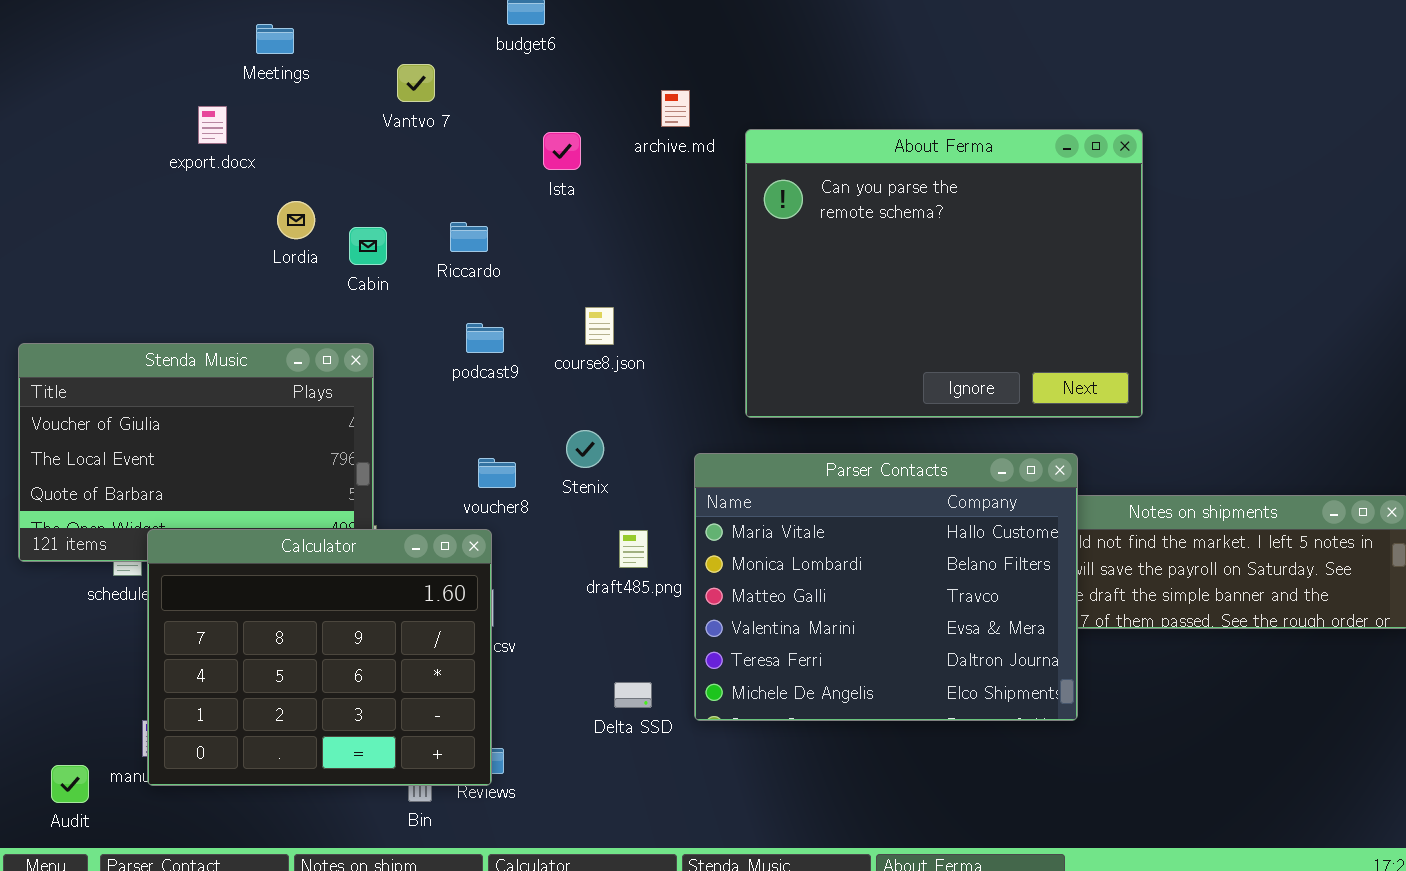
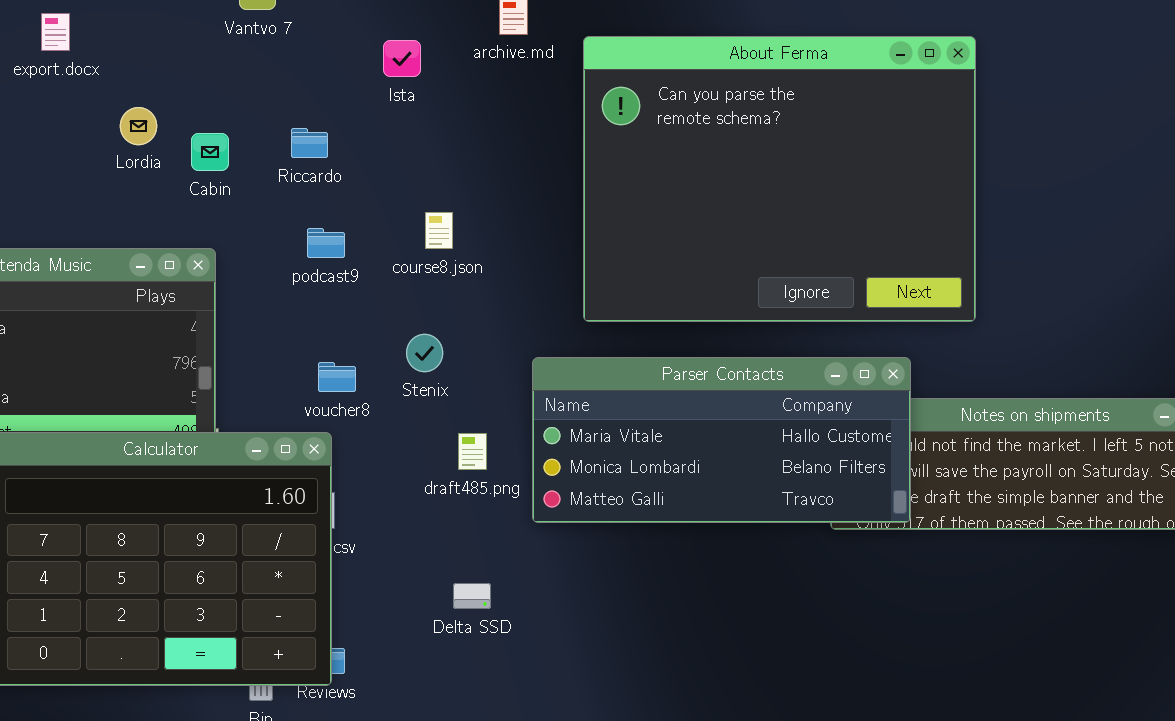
Parser Contacts: [694,453,1078,721] -> [532,357,911,523], resized

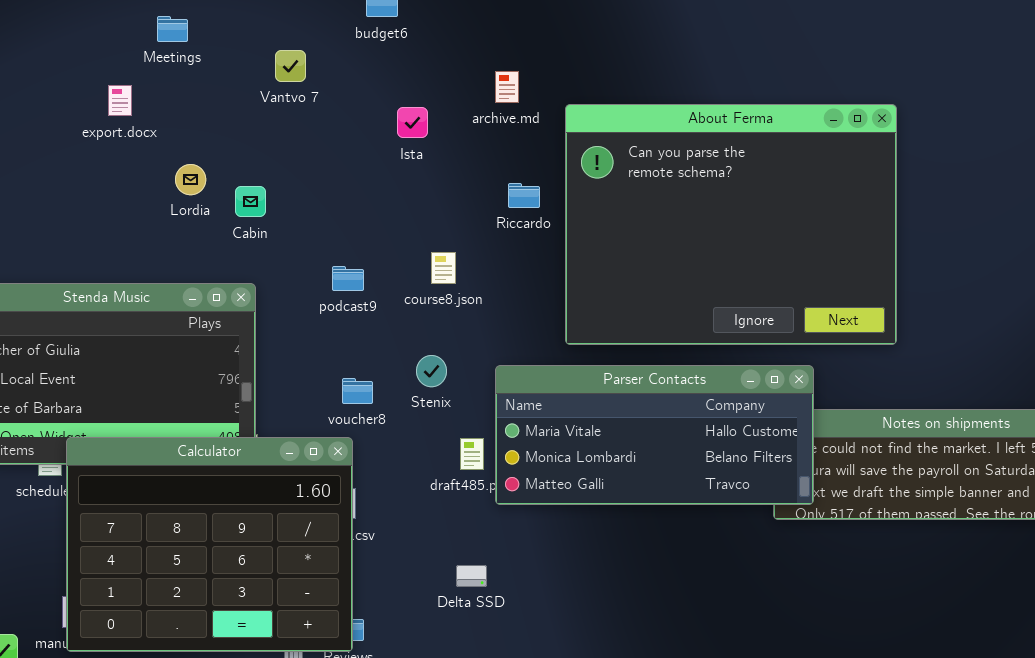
Riccardo: [291,128,328,158] -> [508,183,540,208], moved
Parser Contacts: [532,357,911,523] -> [495,365,814,505], moved

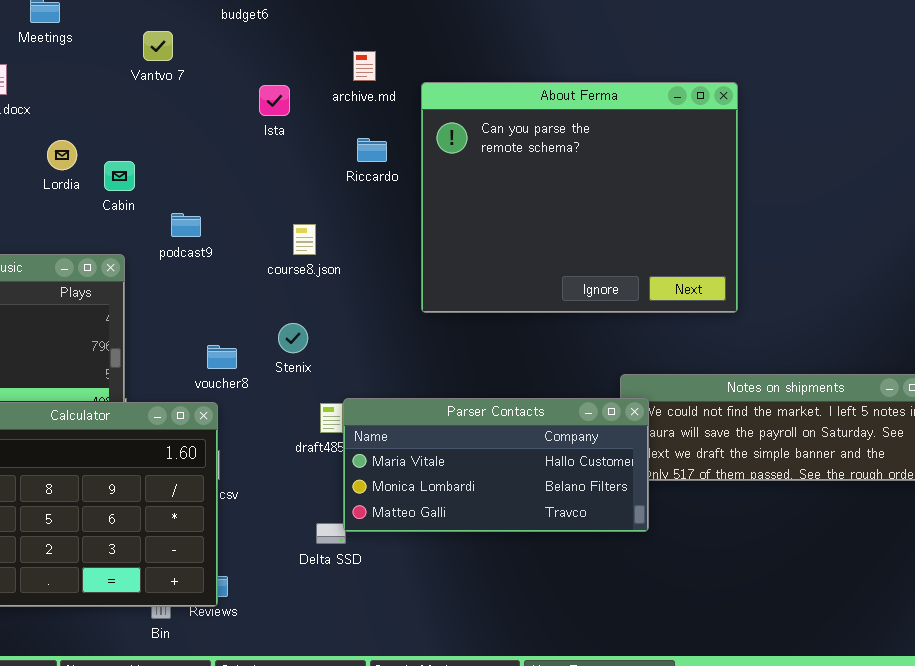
Riccardo: [508,183,540,208] -> [357,138,387,162], moved
podcast9: [332,266,364,291] -> [171,213,201,237], moved
Parser Contacts: [495,365,814,505] -> [343,398,649,532], moved

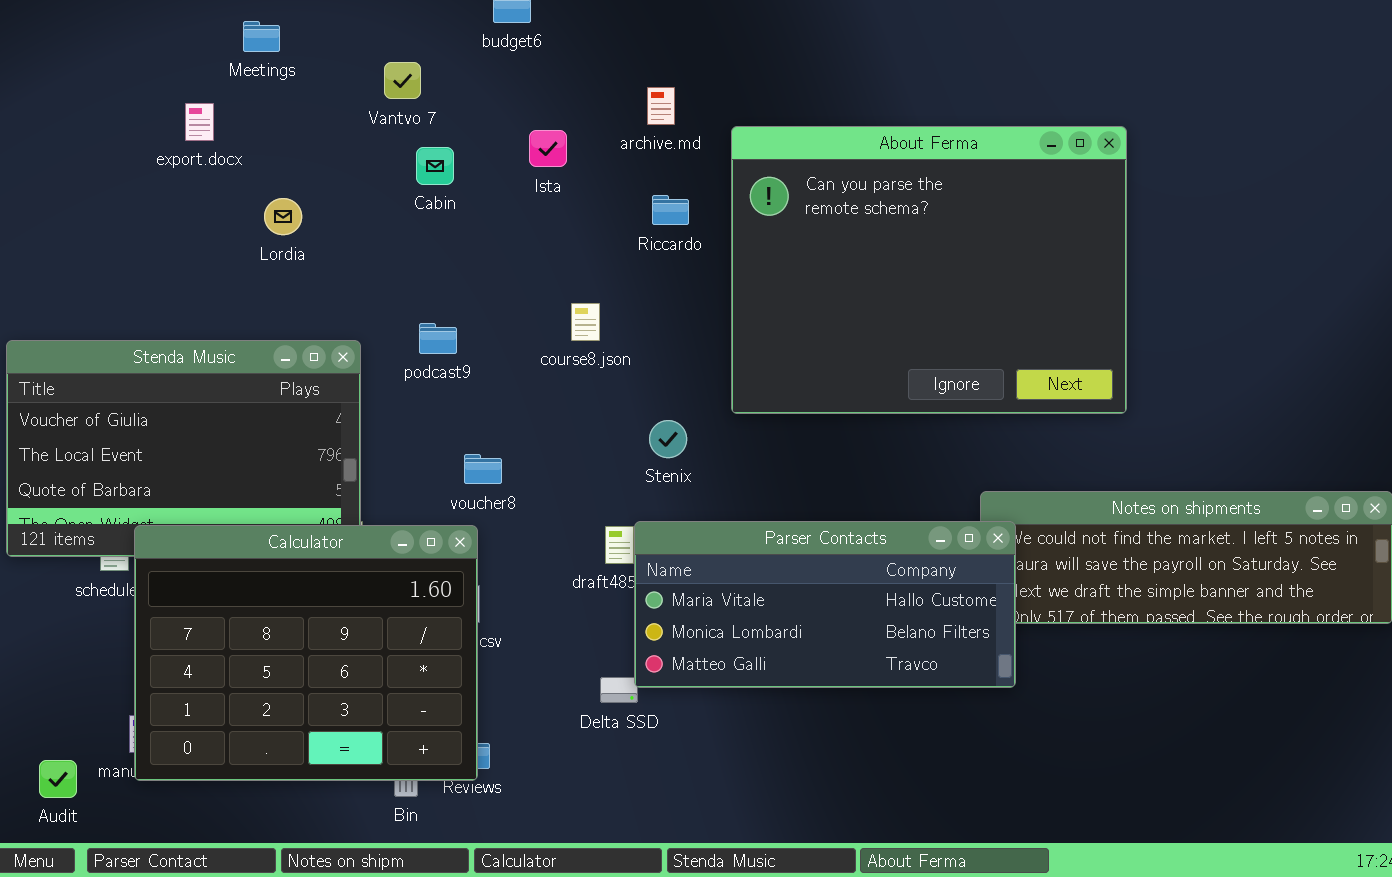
Cabin: [104,161,135,191] -> [416,147,454,185], moved
podcast9: [171,213,201,237] -> [419,323,457,354], moved
Stenix: [278,323,308,353] -> [649,420,687,458], moved

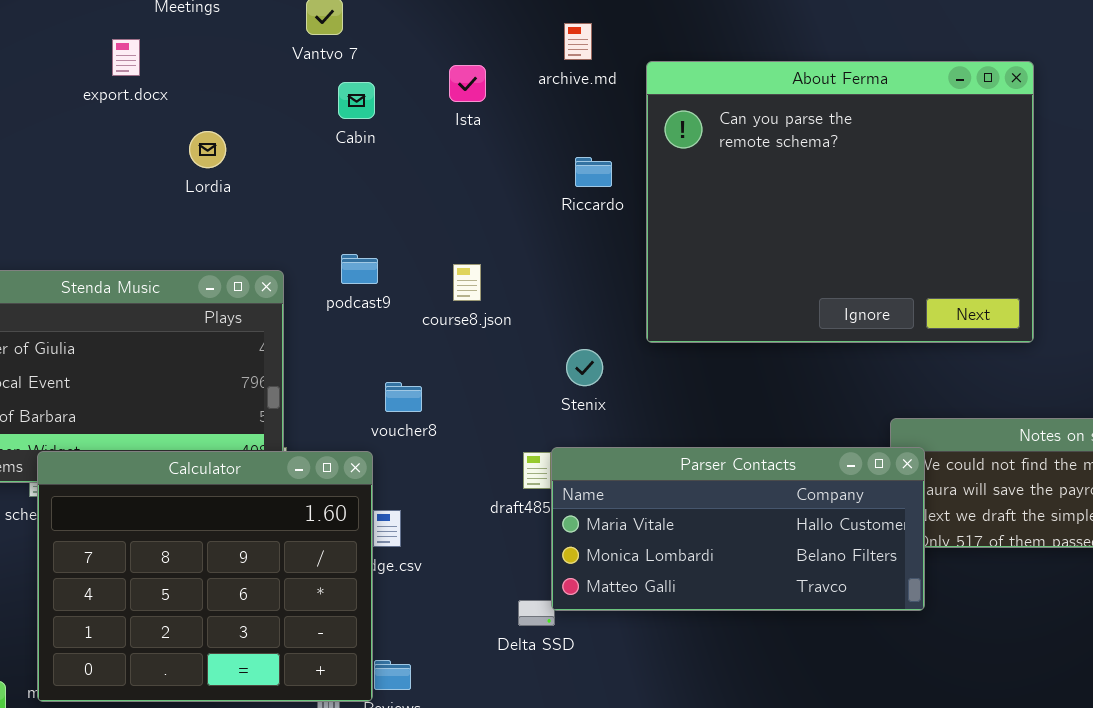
Riccardo: [652,195,689,225] -> [575,157,612,187], moved
course8.json: [571,303,600,341] -> [453,264,481,301], moved
Calculator: [134,525,478,781] -> [37,451,373,702], moved

